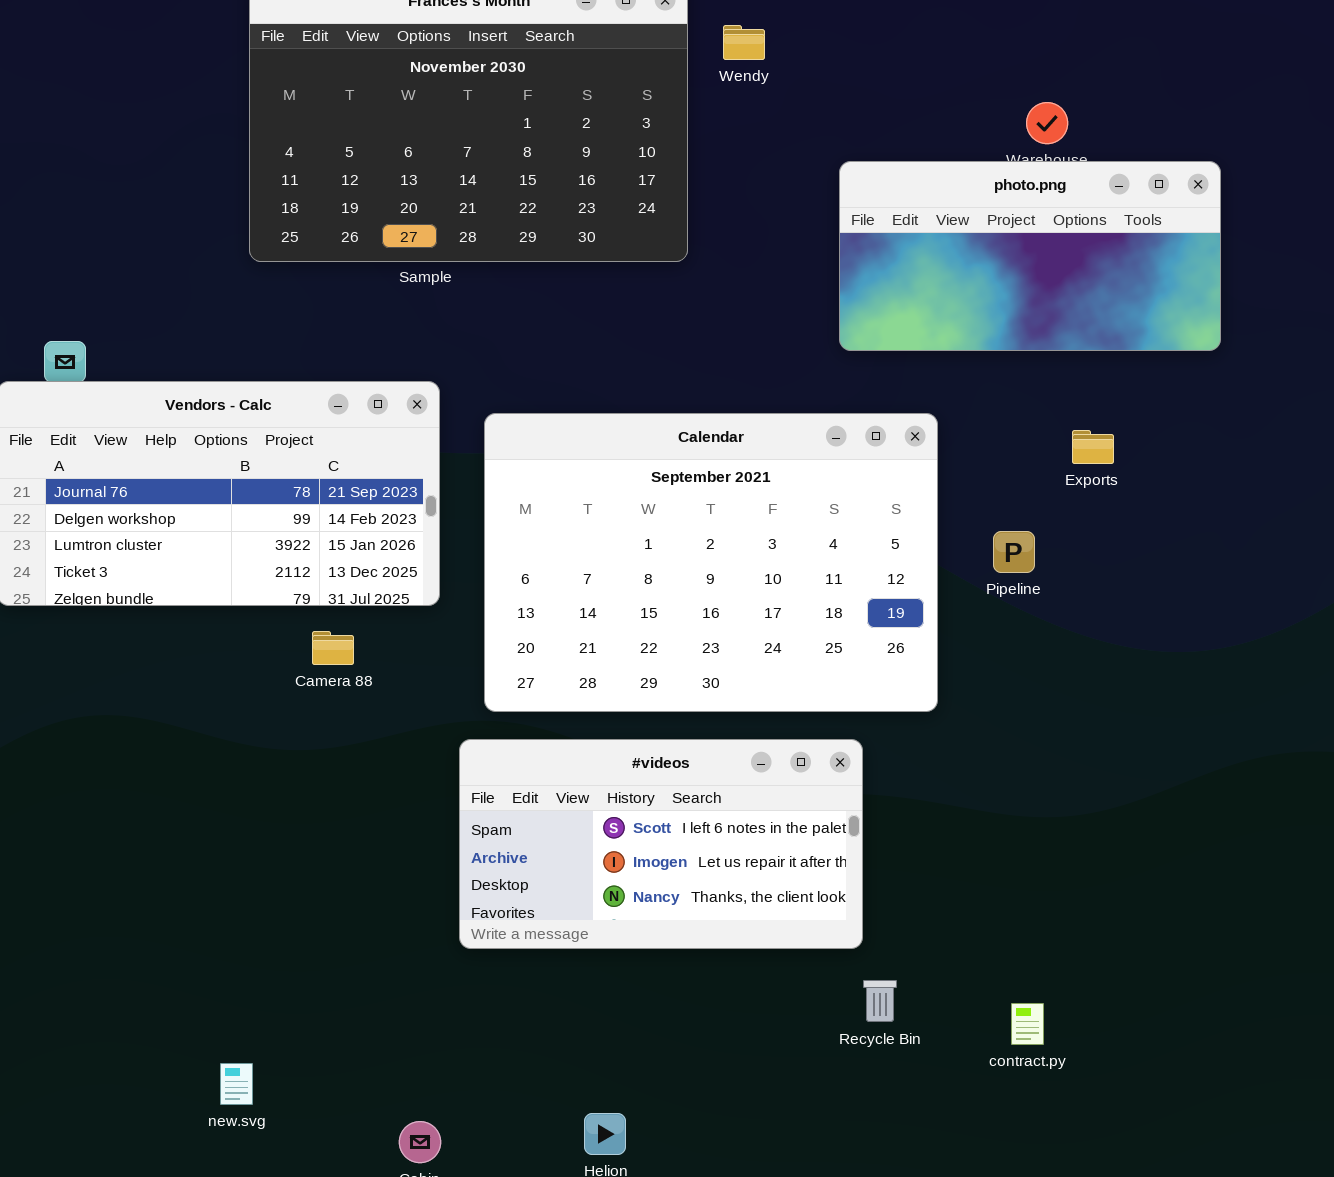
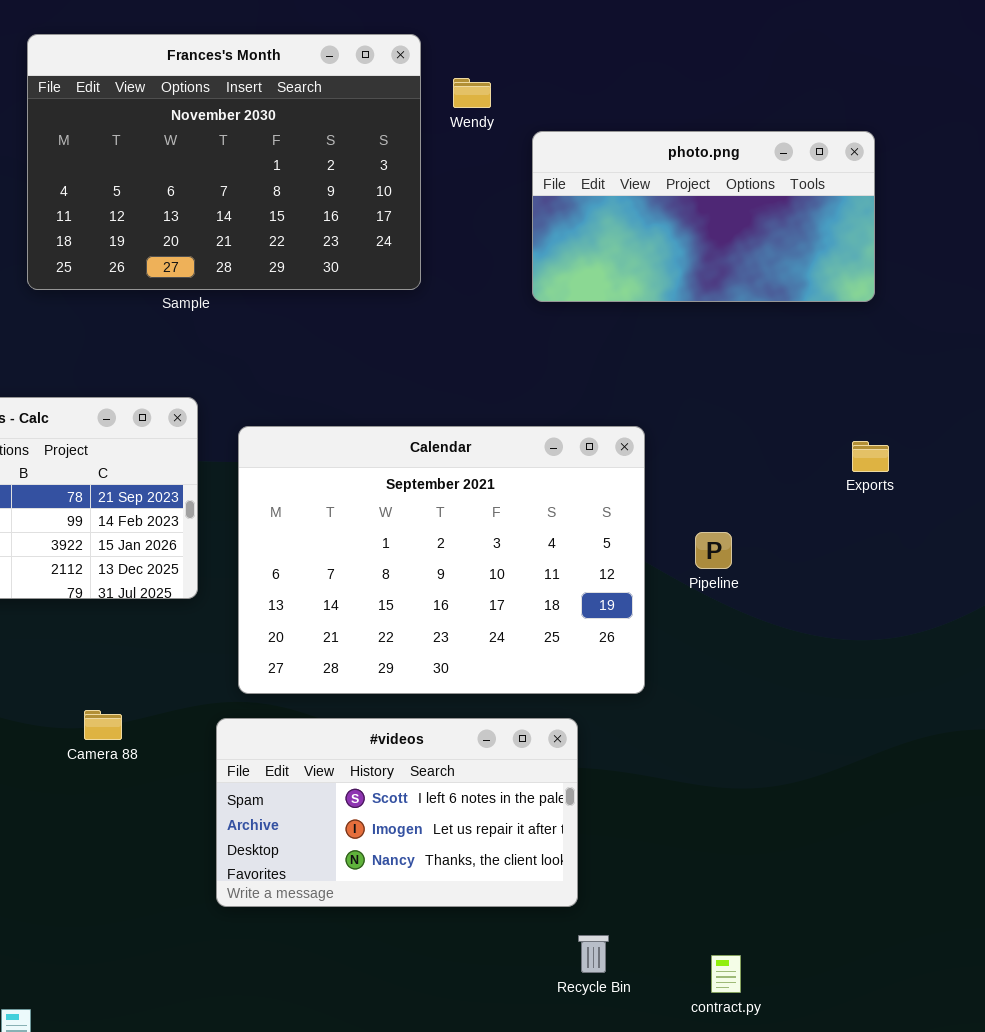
photo.png: [839,161,1221,351] -> [532,131,875,302], moved
Exports: [1072,430,1114,464] -> [852,441,889,472], moved
Camera 88: [312,631,354,665] -> [84,710,122,740], moved

